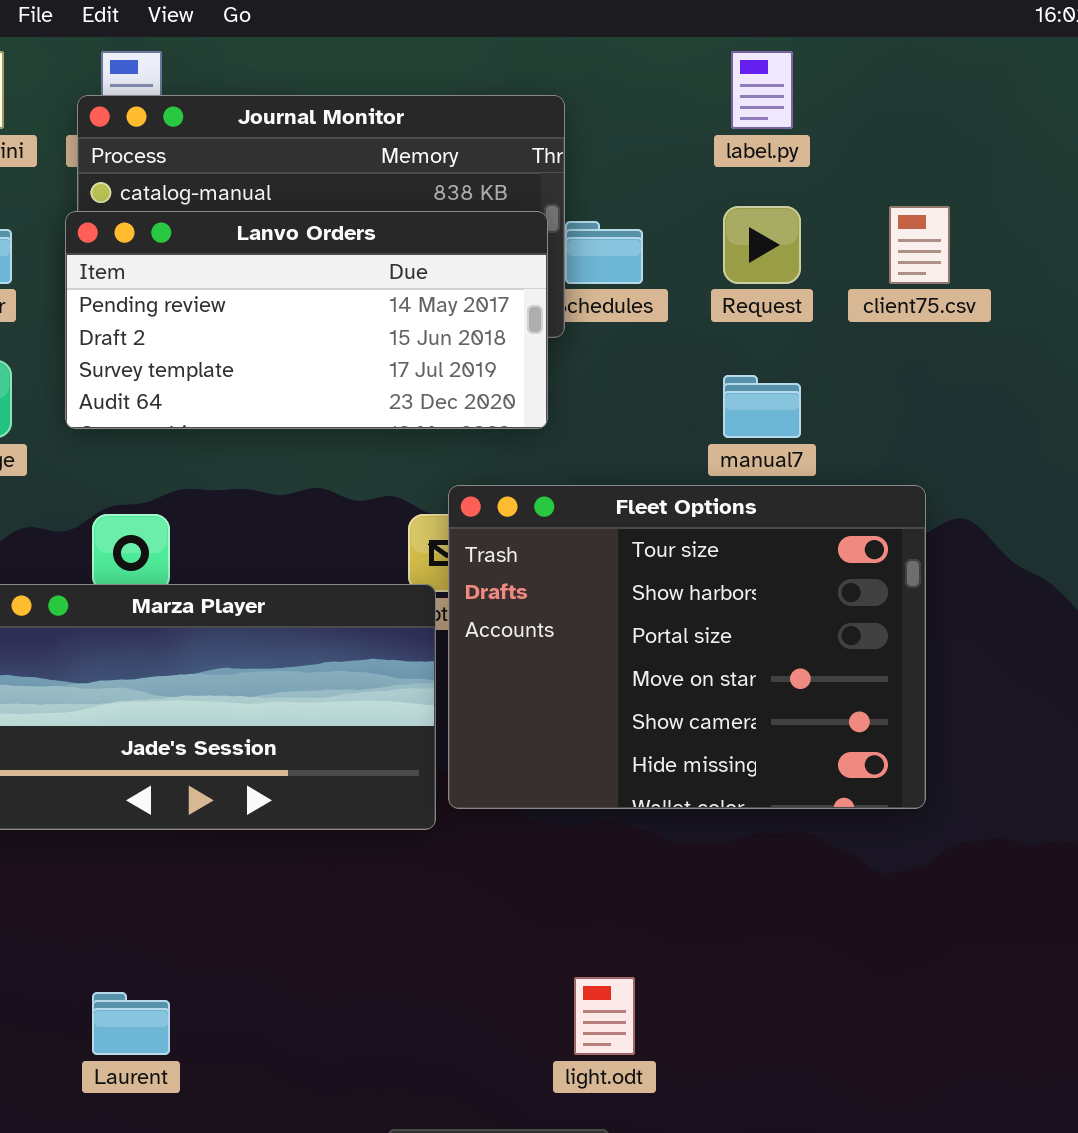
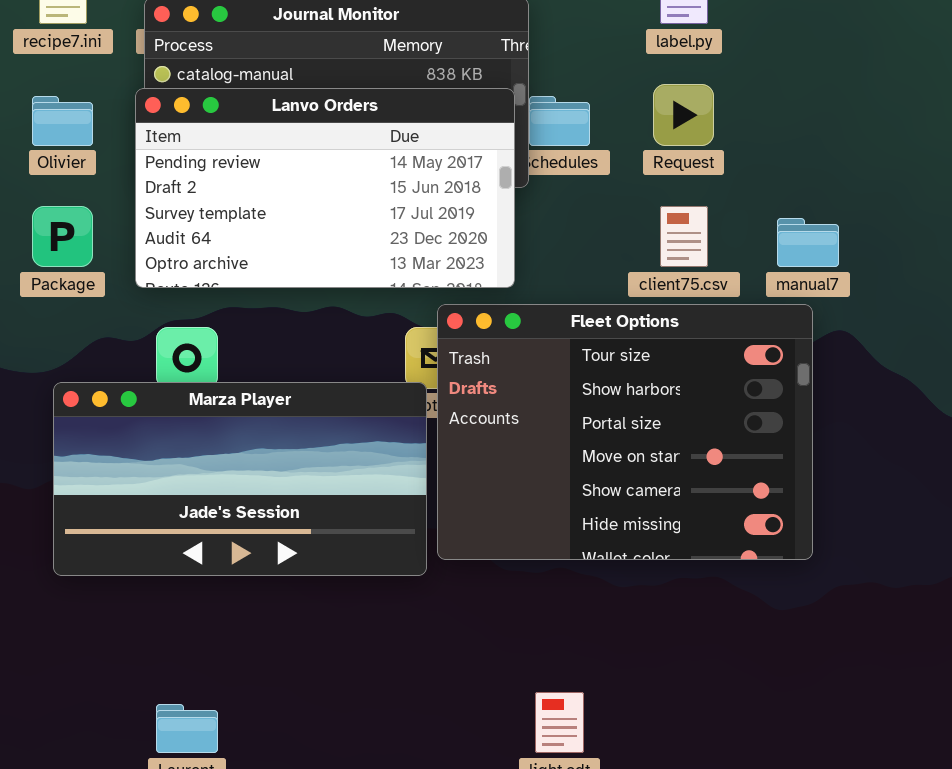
client75.csv: [889,206,950,284] -> [660,206,708,267], moved
Lanvo Orders: [65,211,548,429] -> [135,88,515,288], resized
manual7: [723,375,801,438] -> [777,218,839,267], moved

